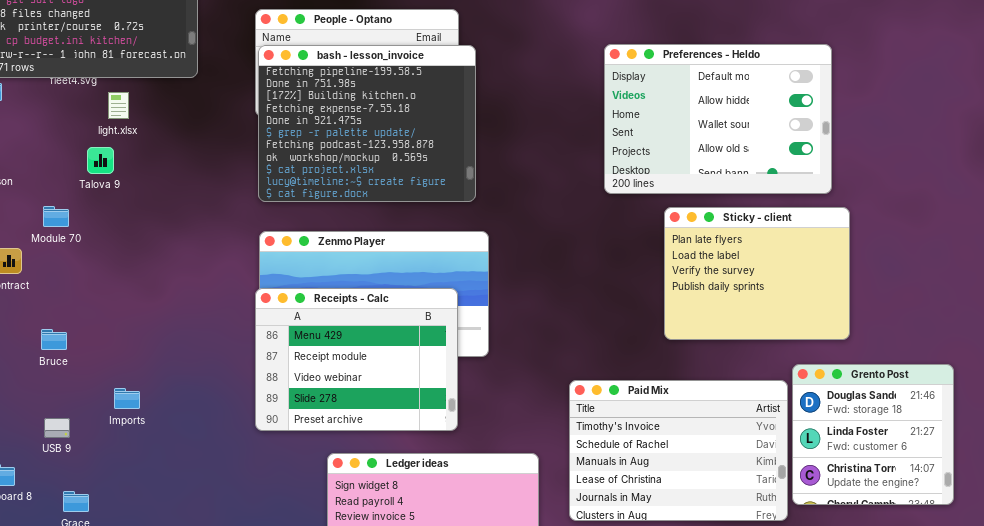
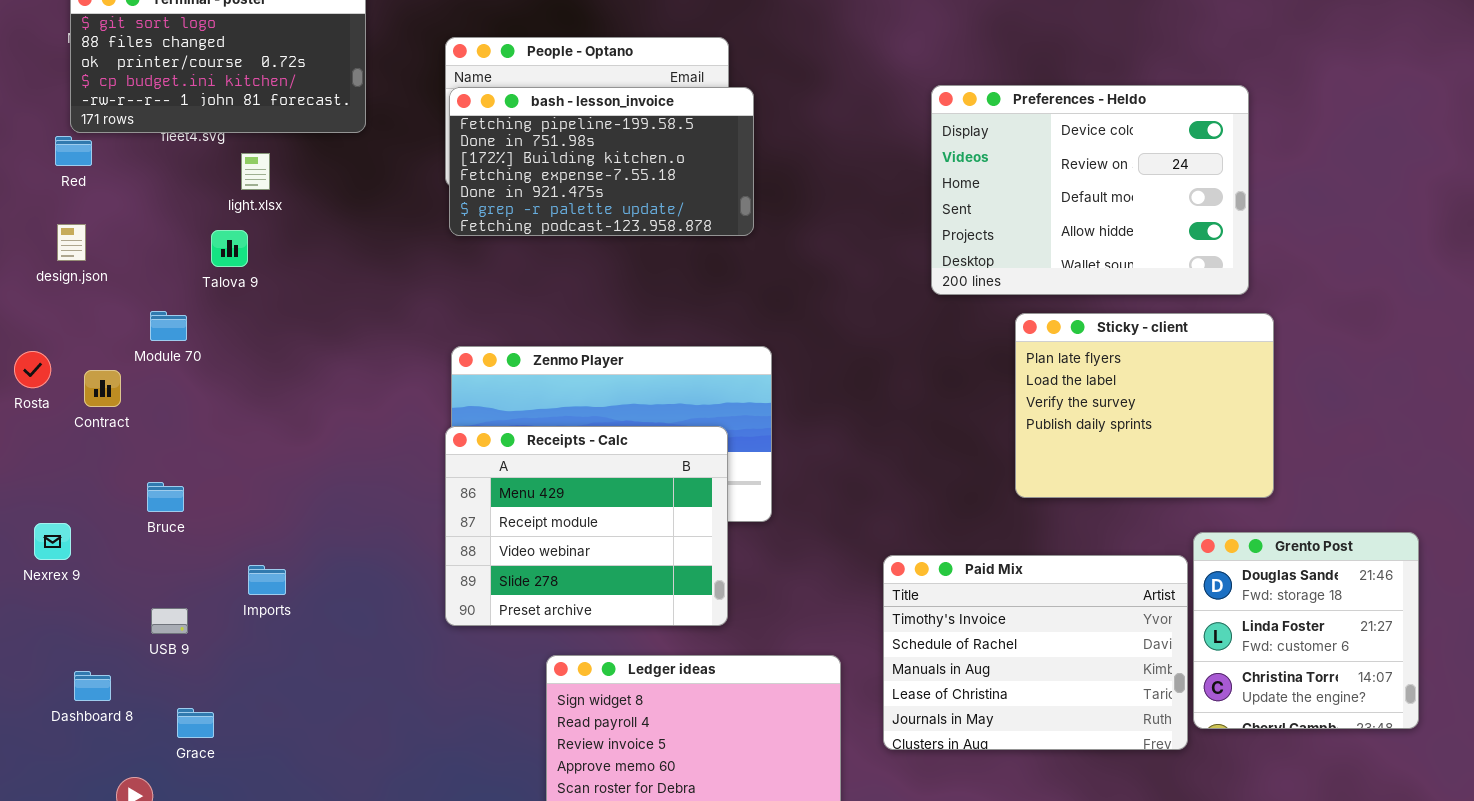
Preferences - Heldo: [604,44,832,194] -> [931,85,1249,295], scrolled up 2 rows
bash - lesson_invoice: [258,45,476,202] -> [449,87,754,236], resized

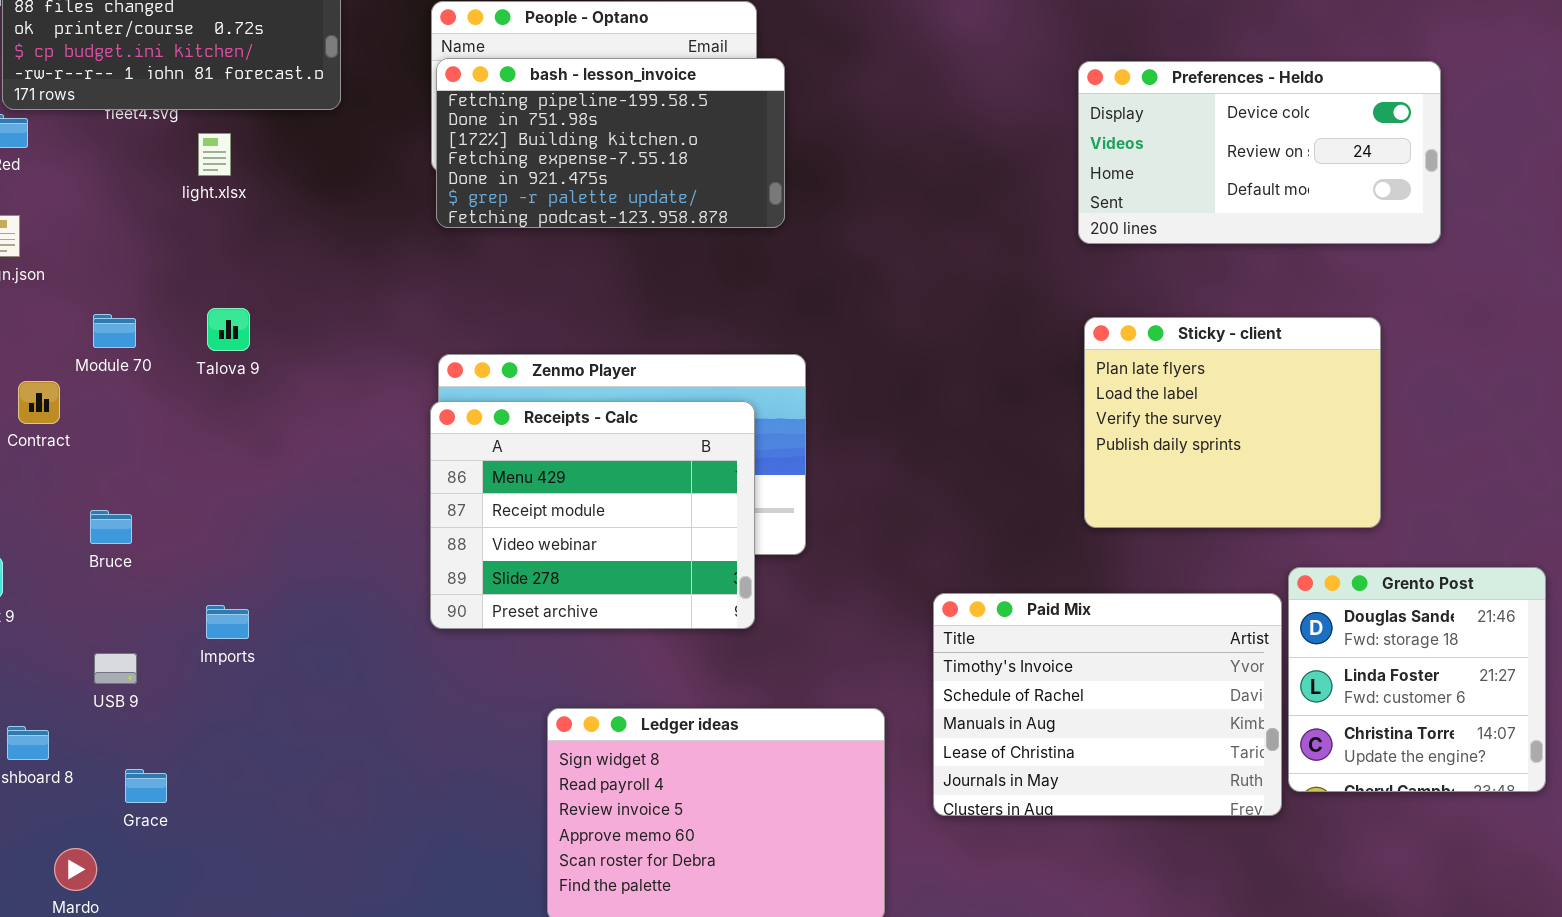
Preferences - Heldo: [931,85,1249,295] -> [1078,61,1441,244], moved, resized
Talova 9: [211,230,248,267] -> [207,308,250,351], moved
Receipts - Calc: [445,426,728,626] -> [430,401,755,629], moved

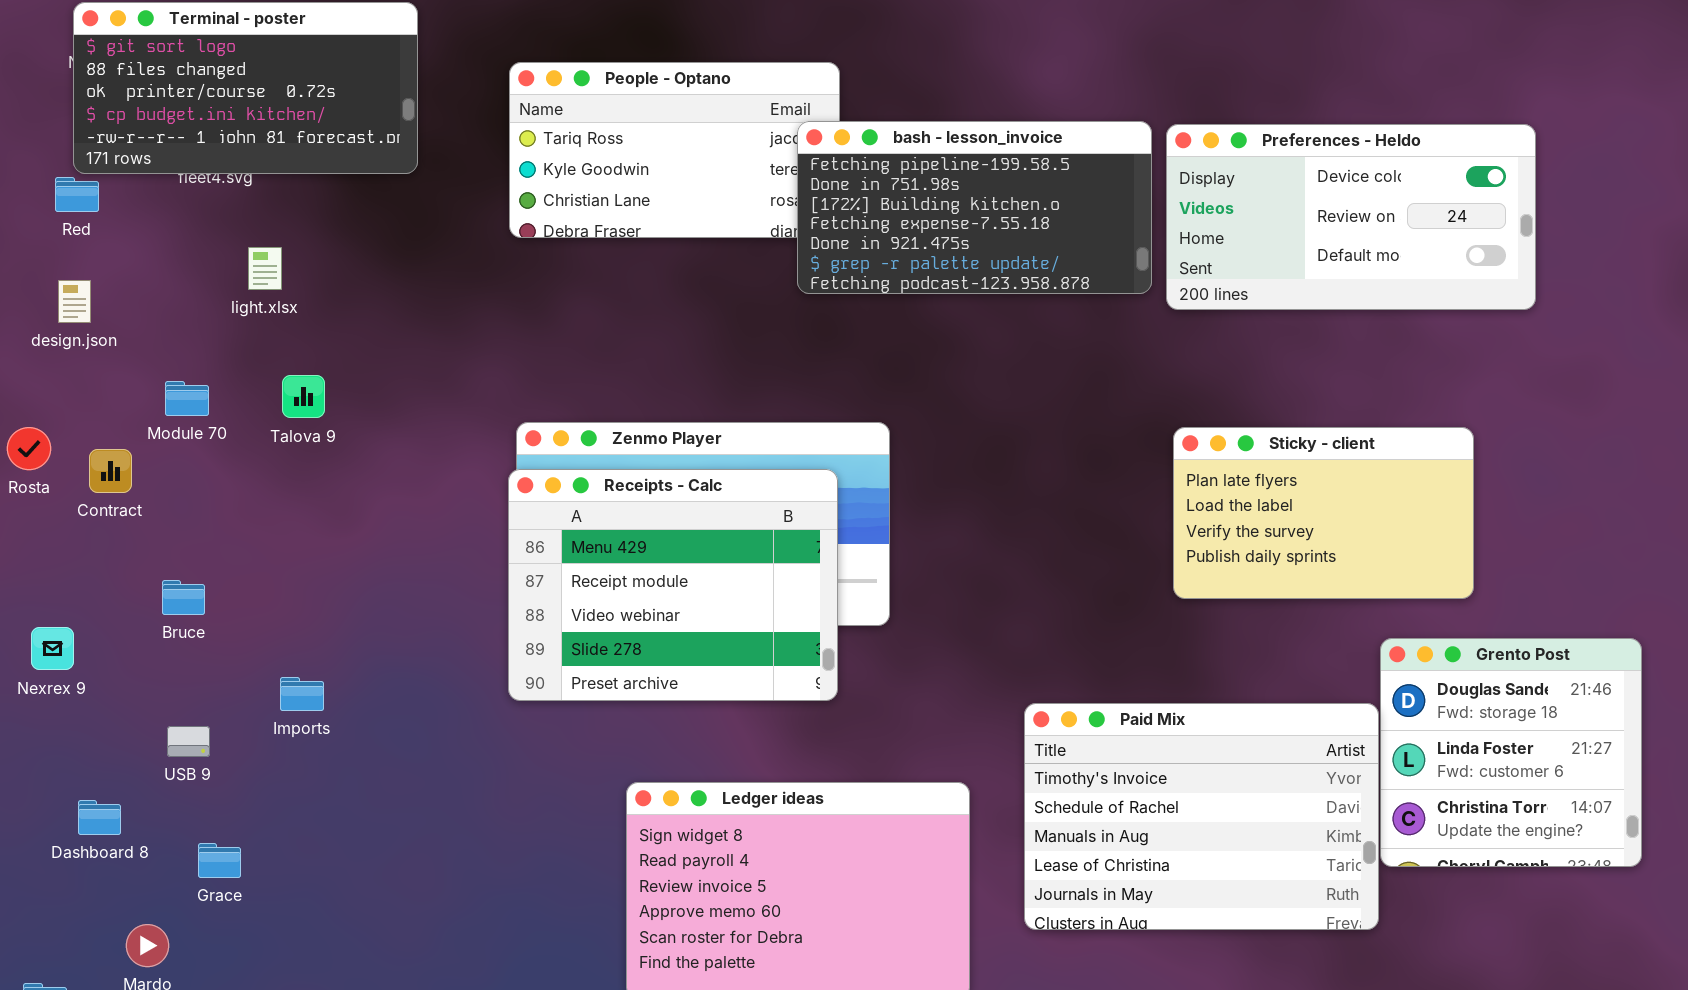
bash - lesson_invoice: [436,58,785,228] -> [797,121,1152,294], moved
light.xlsx: [198,133,231,176] -> [248,247,282,290], moved
Sticky - client: [1084,317,1381,528] -> [1173,427,1474,599], resized
Paid Mix: [933,593,1282,816] -> [1024,703,1379,930], moved

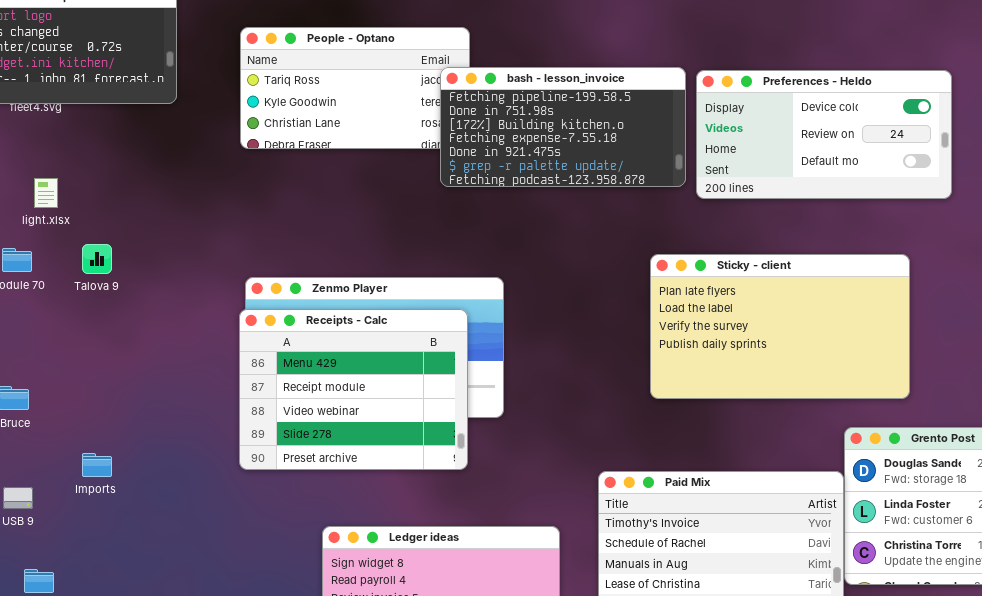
light.xlsx: [248,247,282,290] -> [34,178,58,208], moved
Sticky - client: [1173,427,1474,599] -> [650,254,910,399], resized

